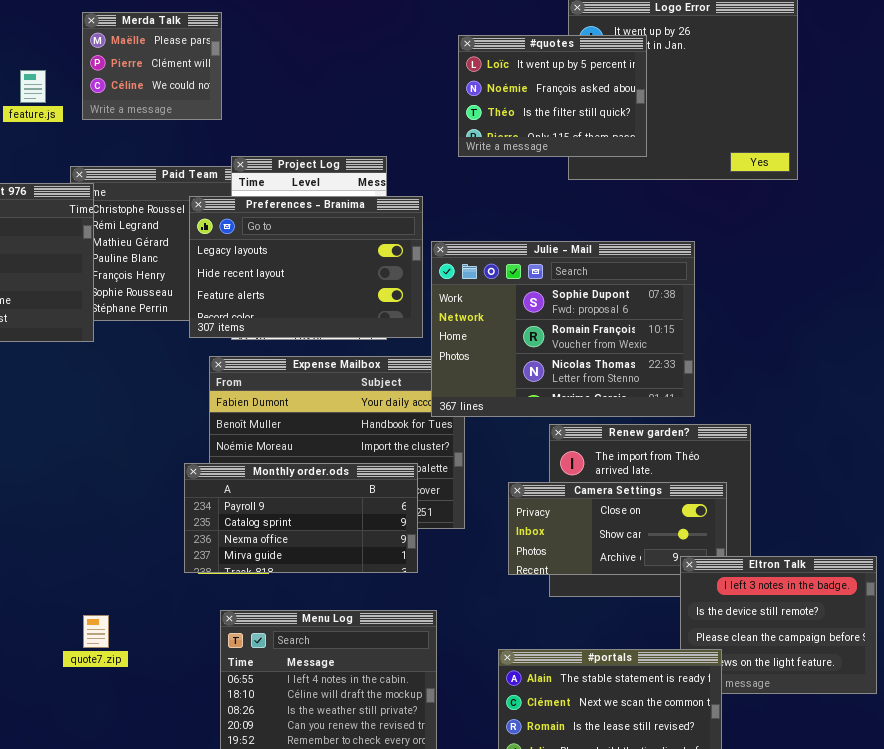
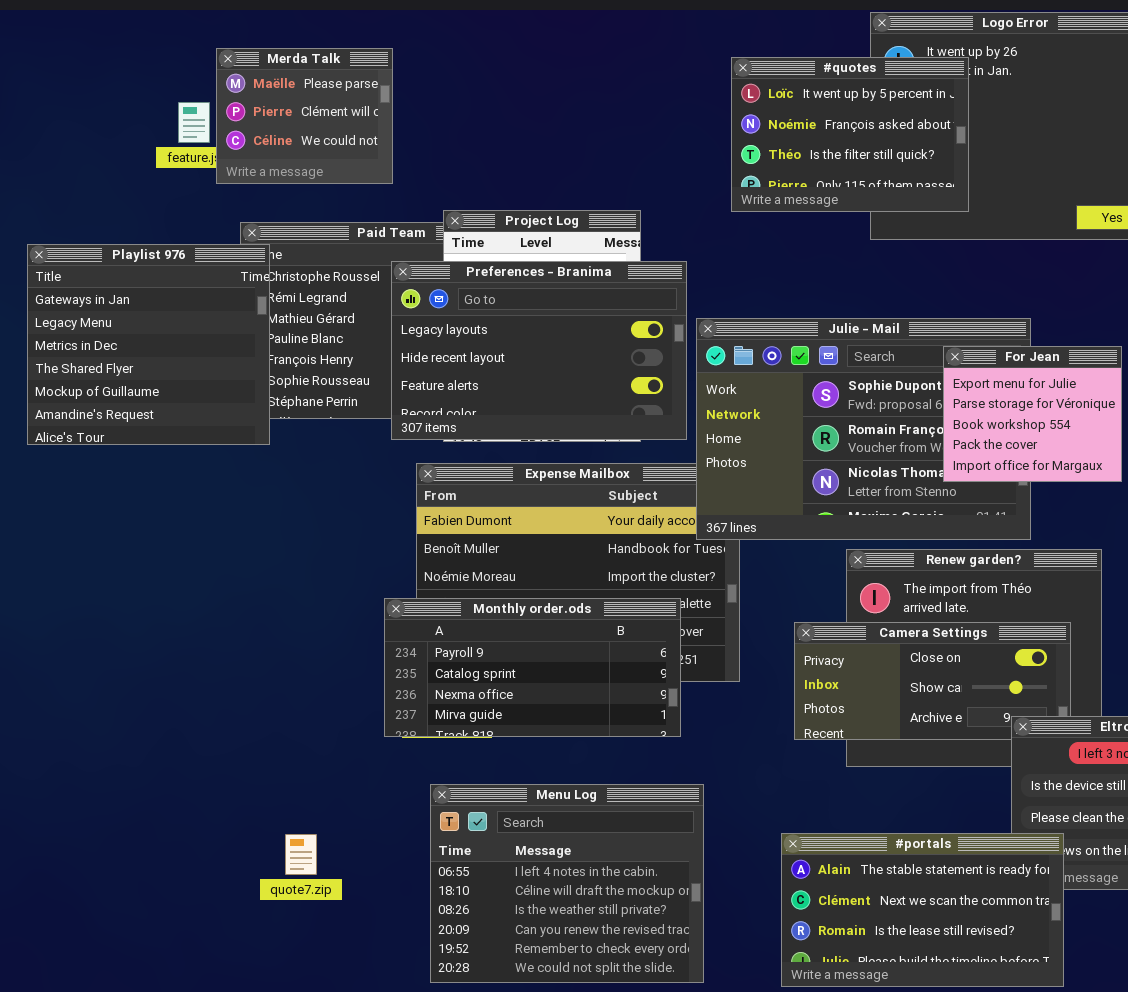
Merda Talk: [82,12,222,120] -> [216,48,393,184], moved
For Jean: none -> [943,346,1122,482], opened
quote7.zip: [83,615,109,648] -> [285,834,317,875], moved

